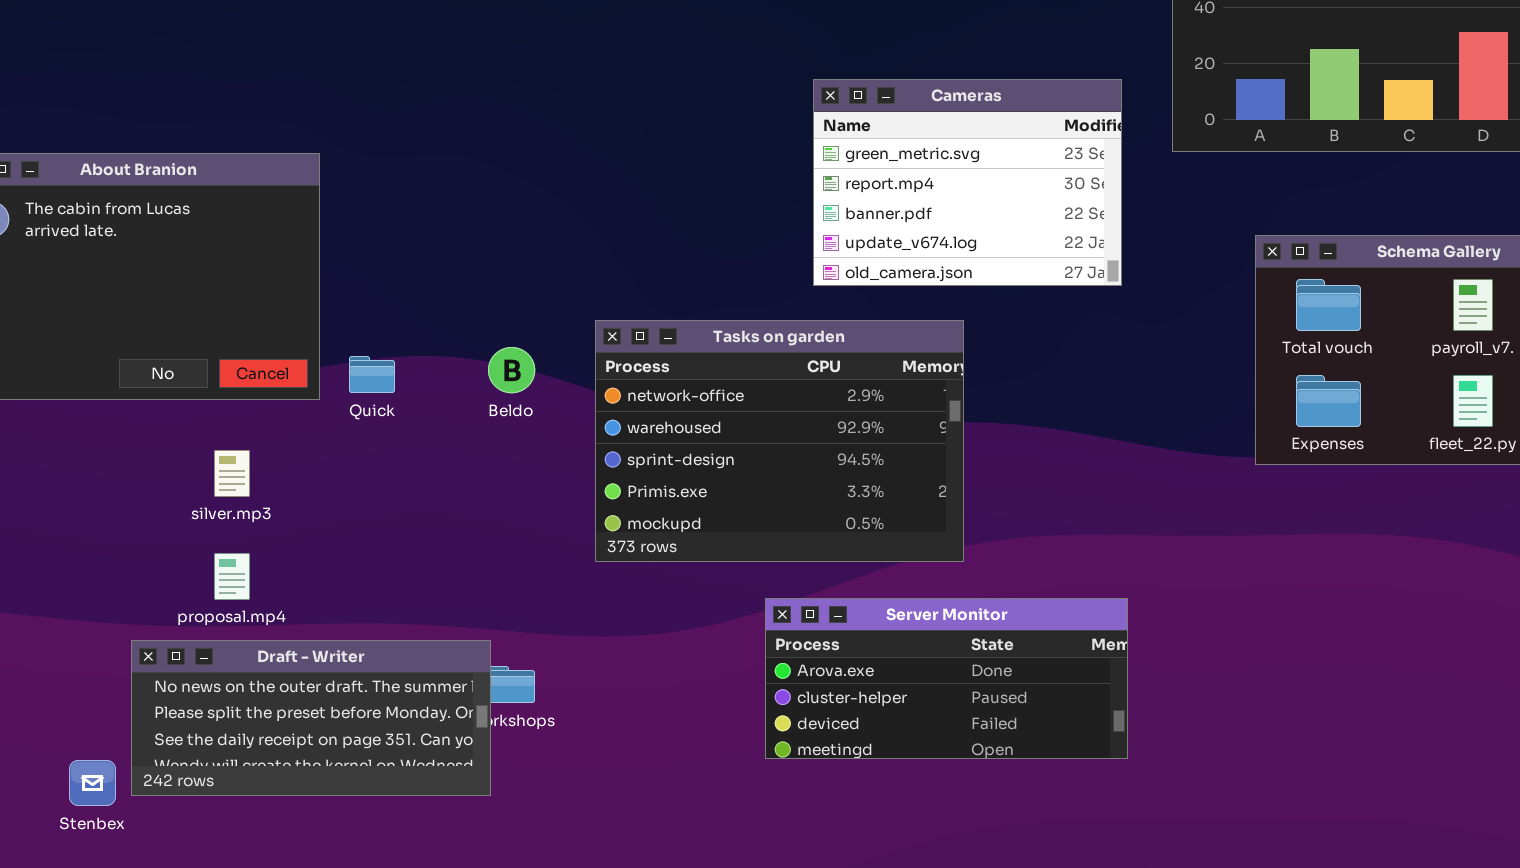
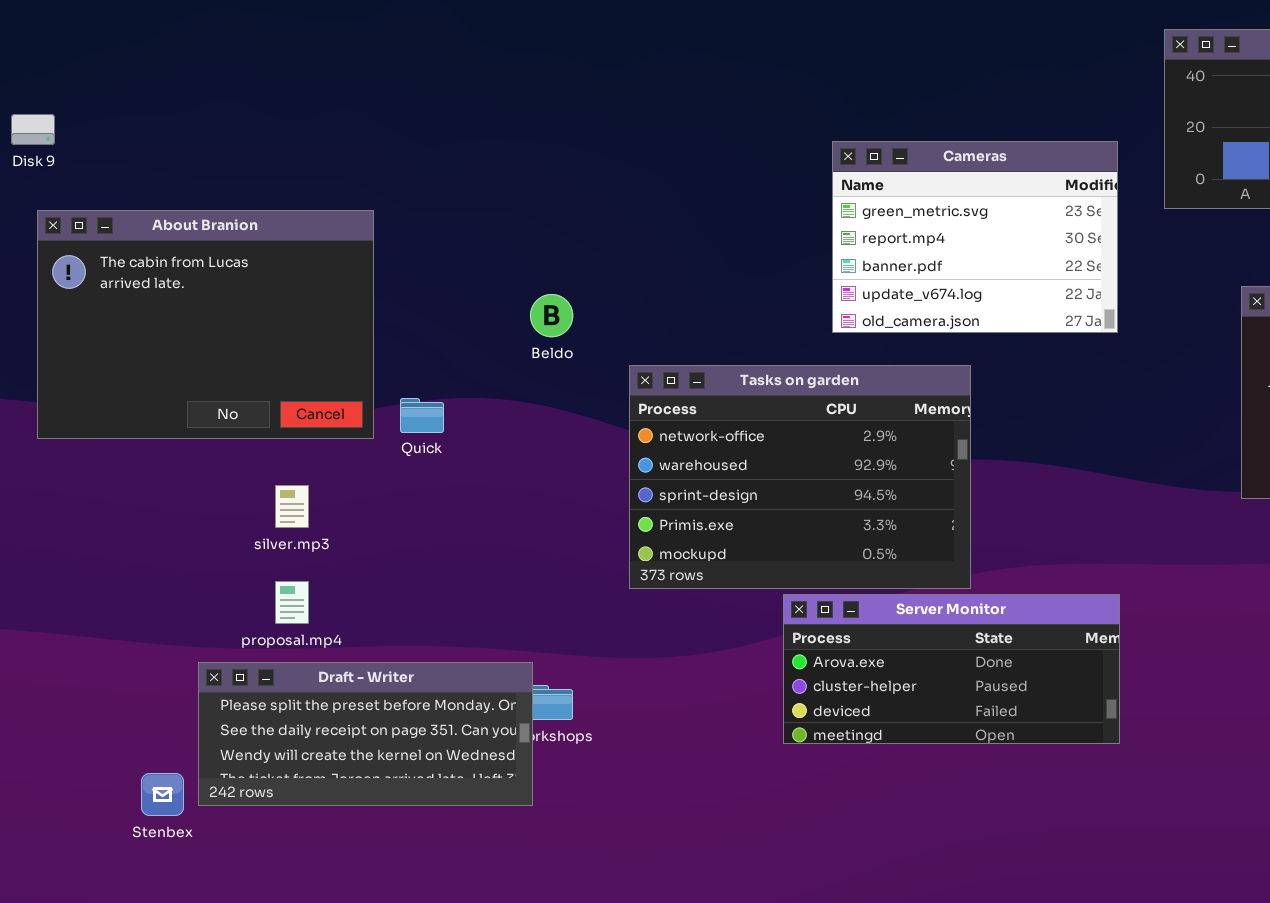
Beldo: [488,347,535,393] -> [530,294,573,337], moved
Server Monitor: [765,598,1128,759] -> [783,594,1120,744], moved
Draft - Writer: [131,640,491,796] -> [198,662,533,806], scrolled down 1 row

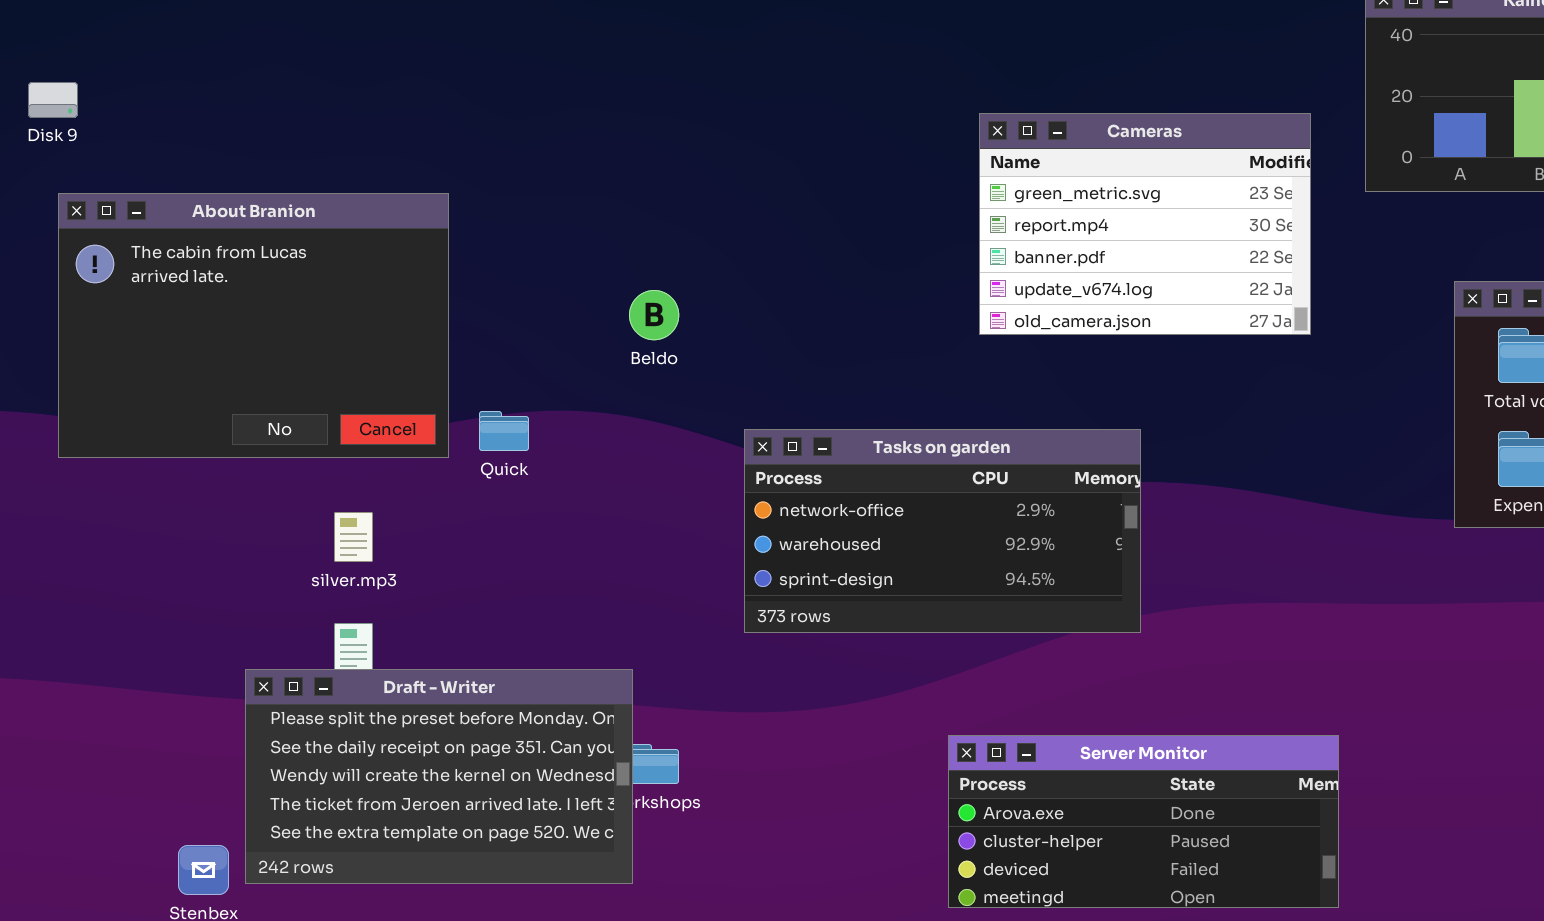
Tasks on garden: [629,365,971,589] -> [744,429,1141,633], resized
Server Monitor: [783,594,1120,744] -> [948,735,1339,908], moved
Draft - Writer: [198,662,533,806] -> [245,669,633,884], resized

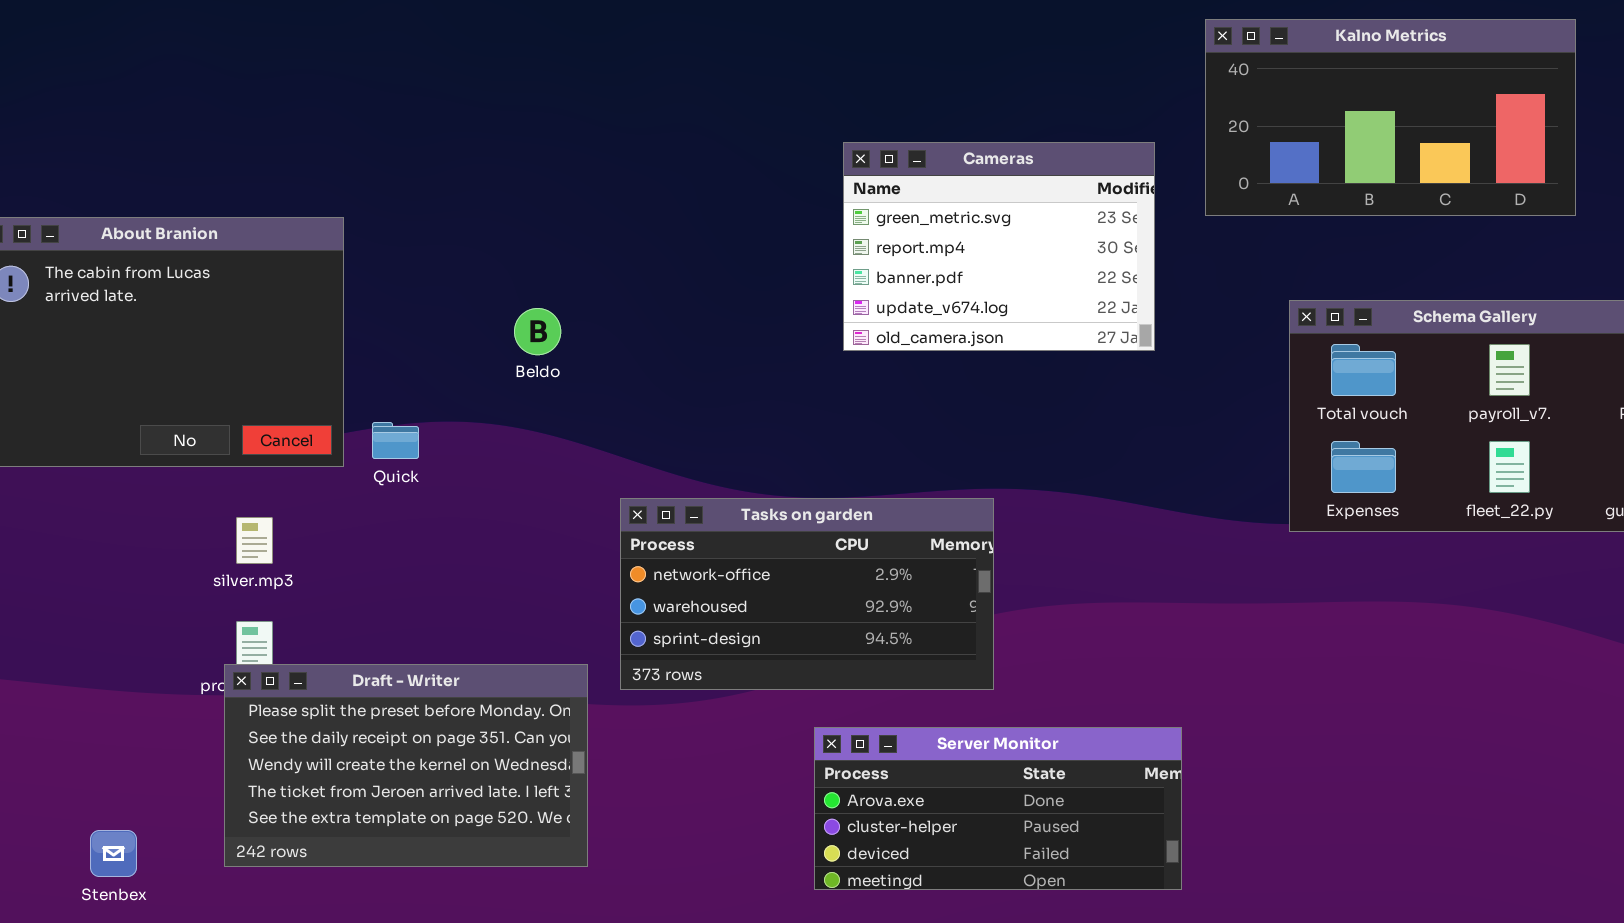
Tasks on garden: [744,429,1141,633] -> [620,498,994,690], moved
Draft - Writer: [245,669,633,884] -> [224,664,588,867], moved

